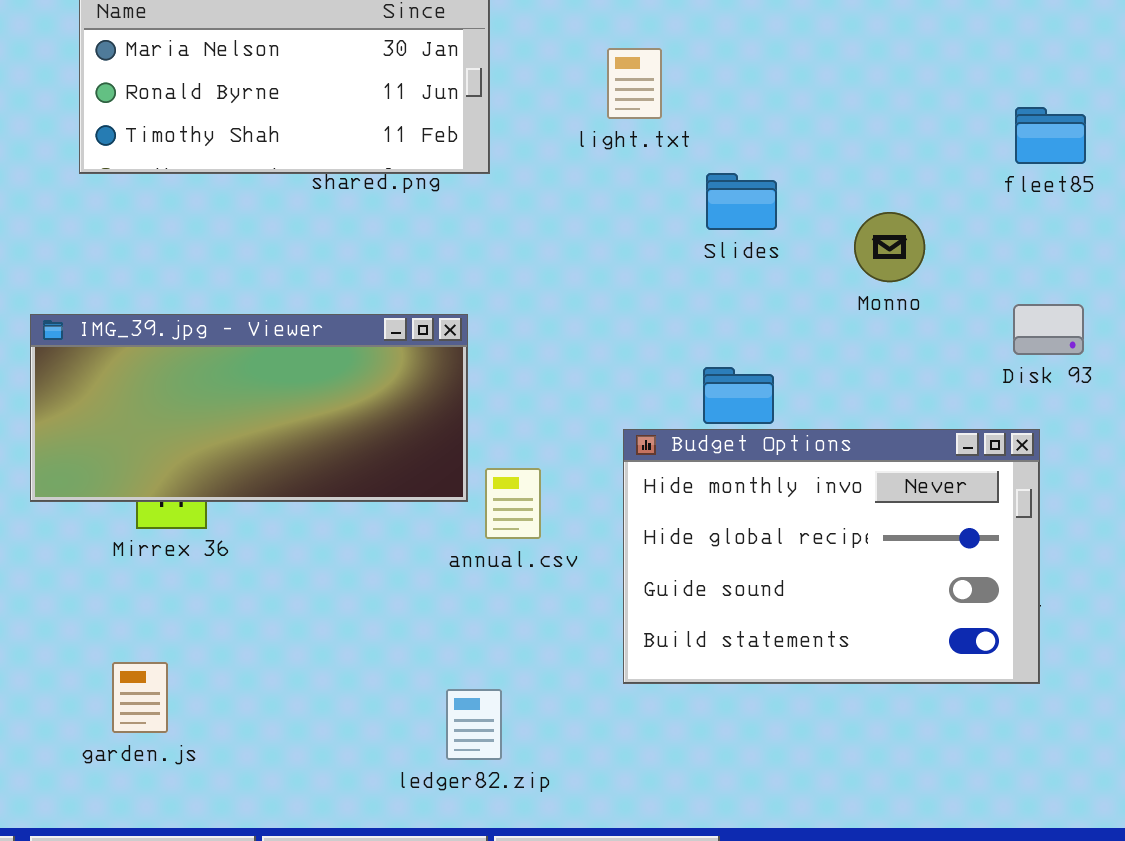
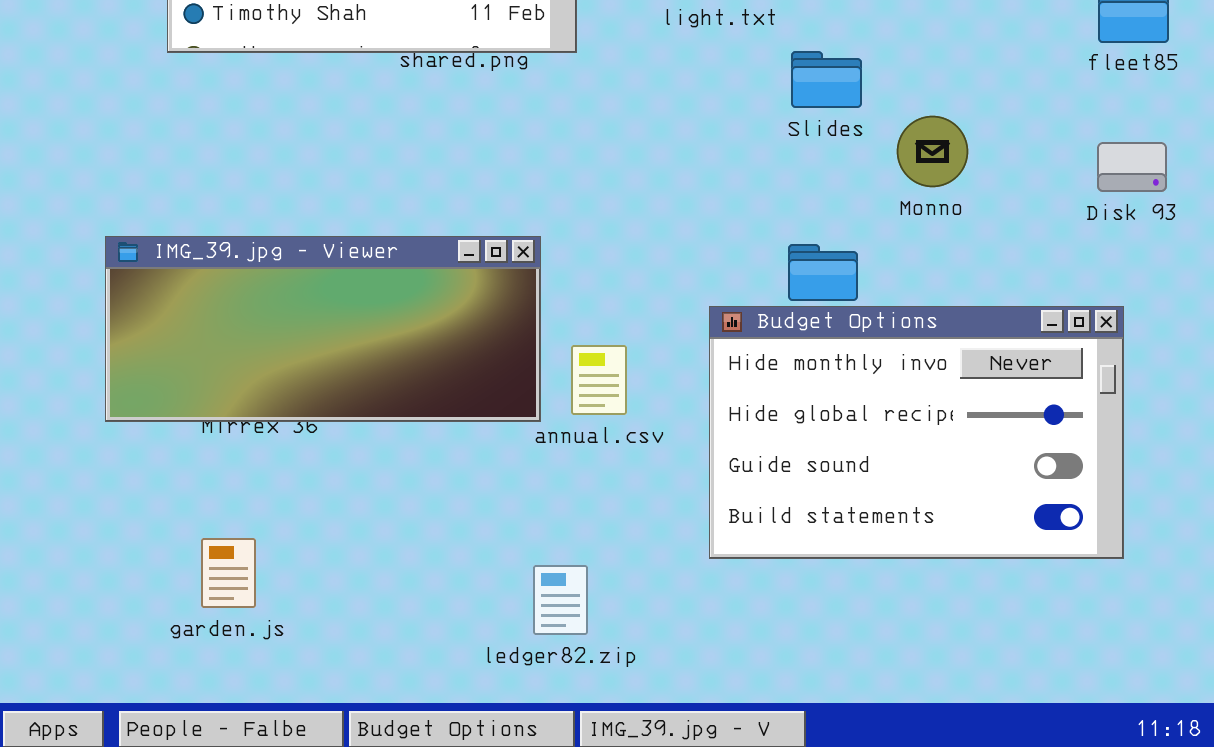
Monno: [854,212,925,282] -> [897,116,968,187], moved
Disk 93: [1013,304,1084,355] -> [1097,142,1167,192], moved
IMG_39.jpg - Viewer: [30,314,468,502] -> [105,236,541,422], moved

